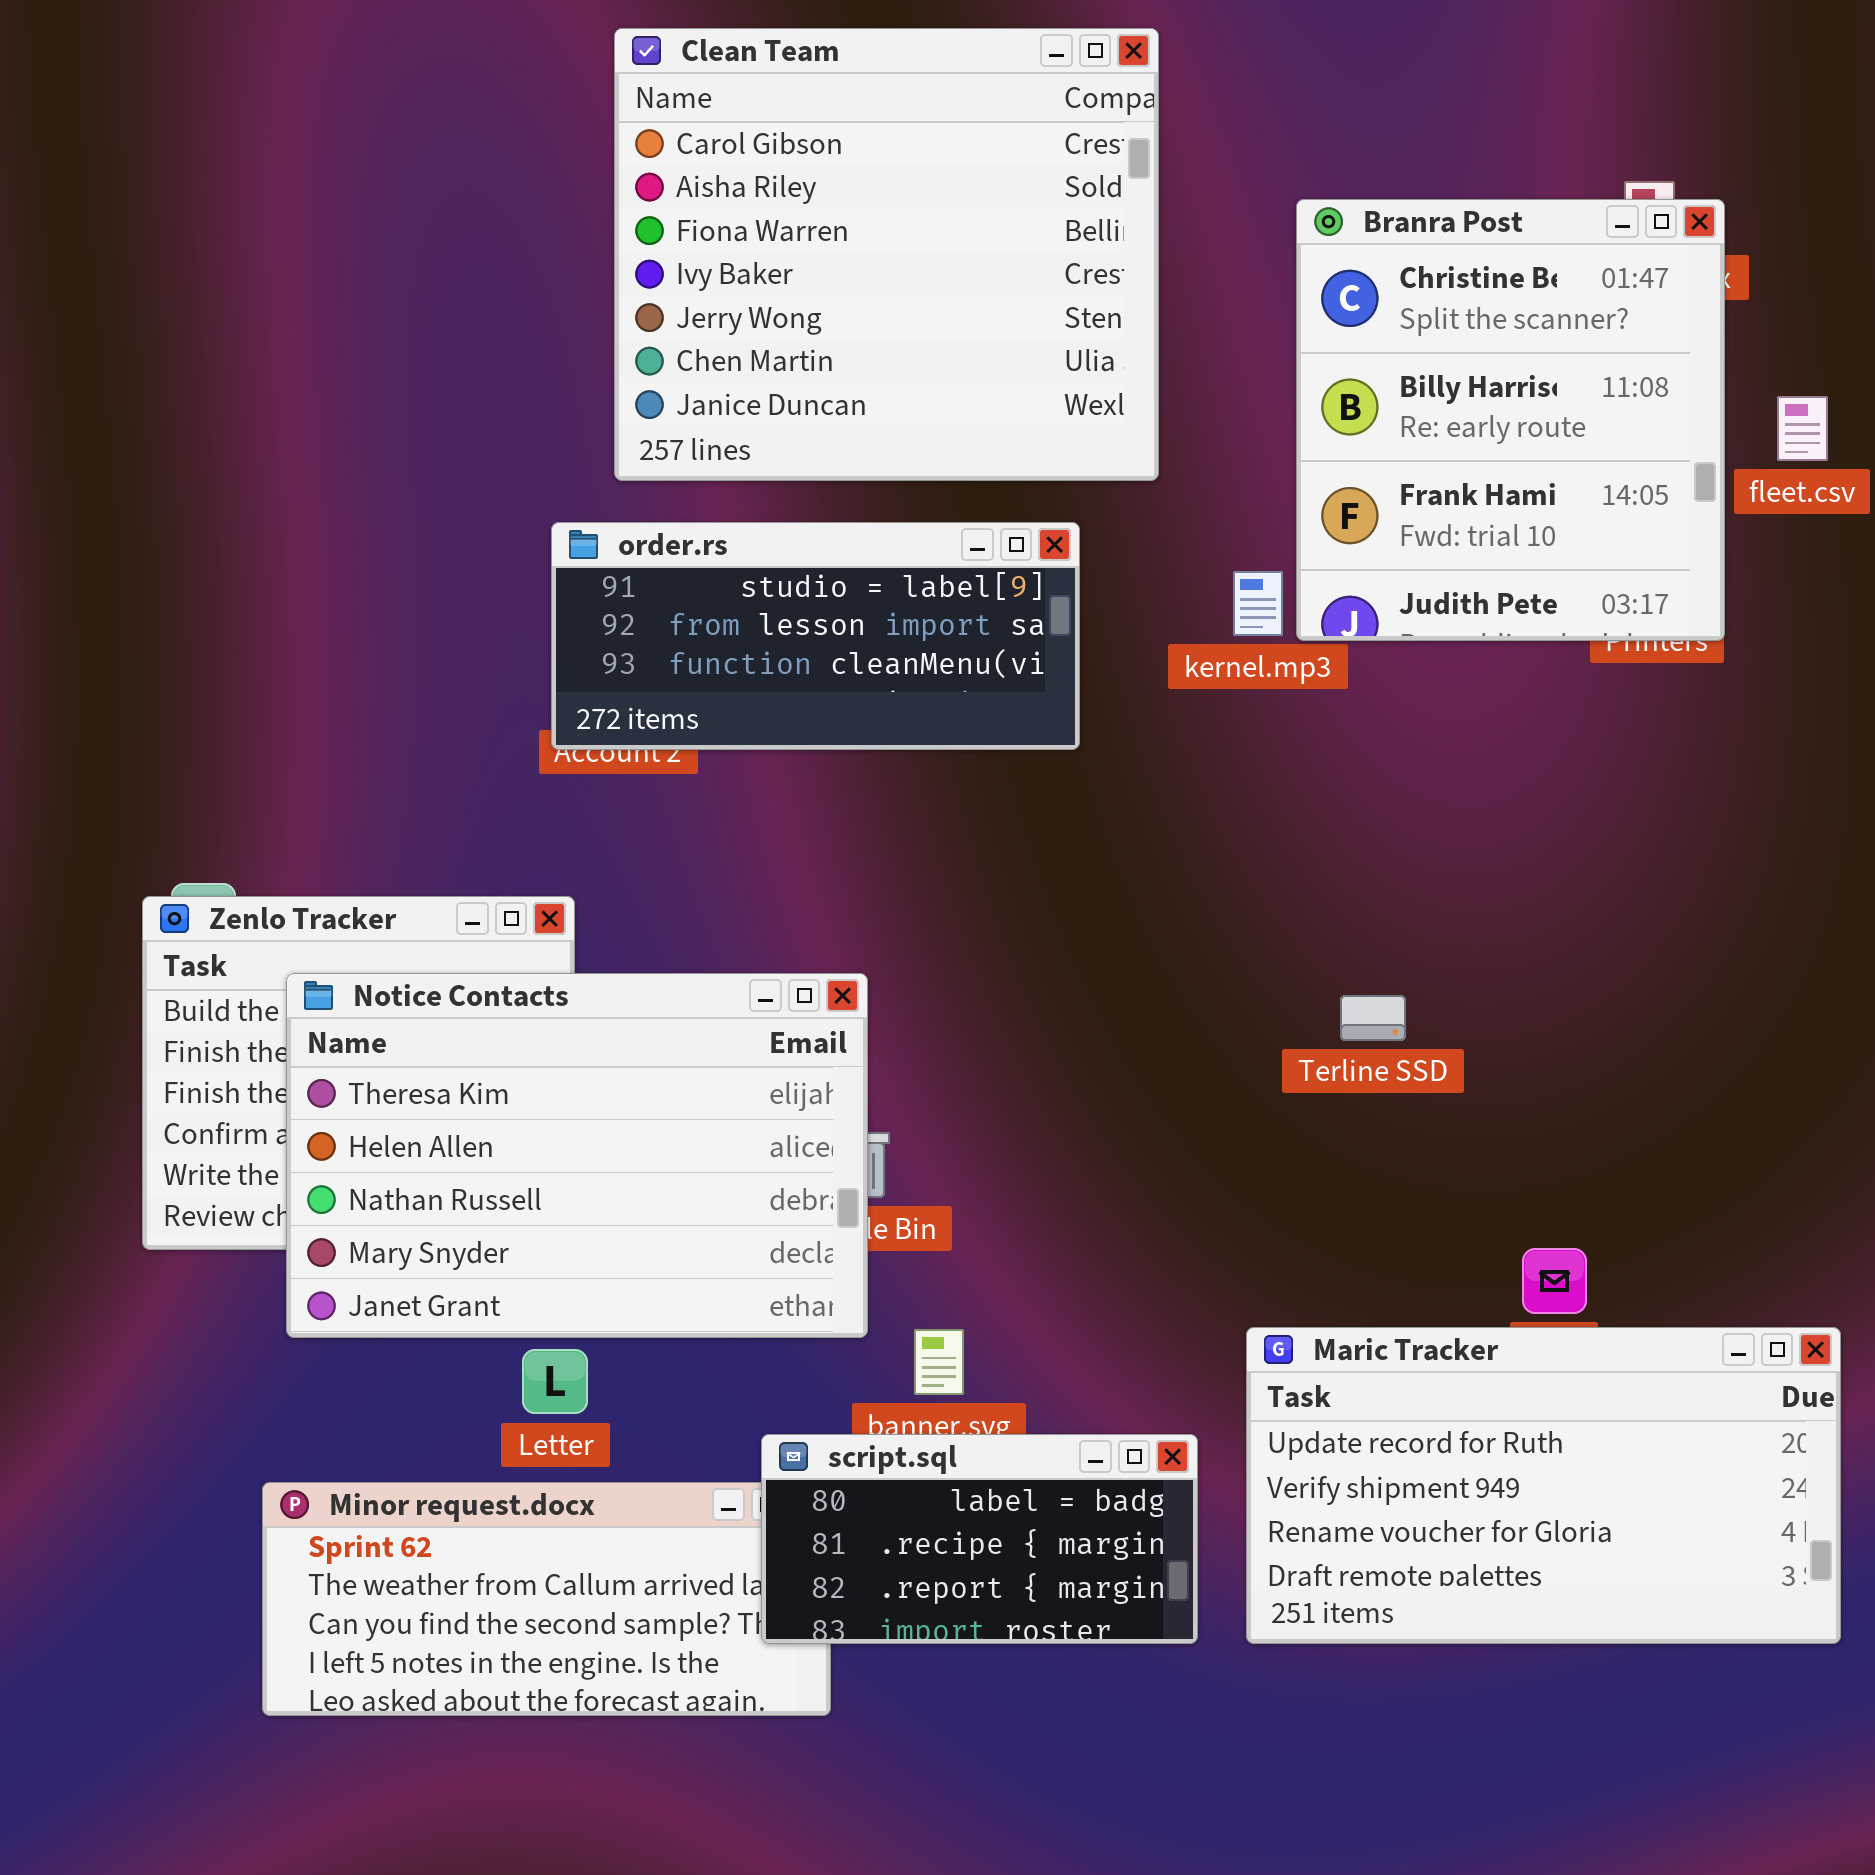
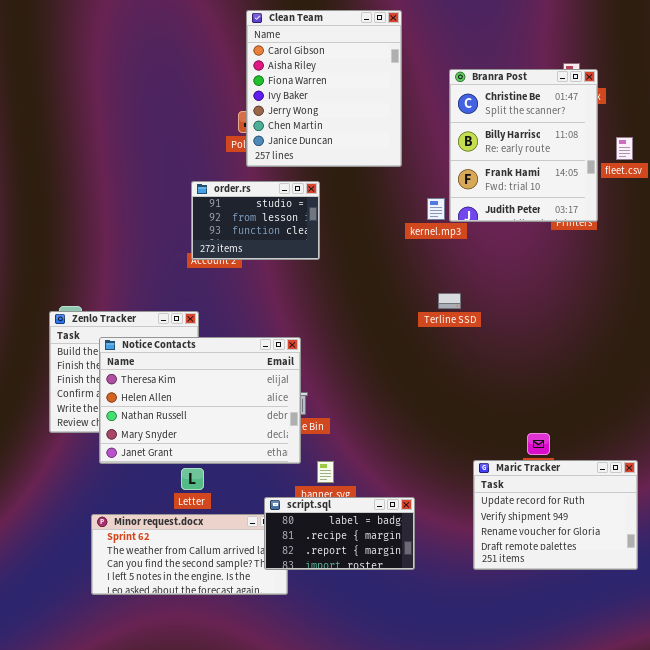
Clean Team: [614,28,1159,481] -> [246,10,402,167], resized
order.rs: [551,522,1080,750] -> [191,181,320,260], resized
Terline SSD: [1340,995,1406,1041] -> [438,293,461,309], moved
Maric Tracker: [1246,1327,1841,1644] -> [473,460,638,570], resized

